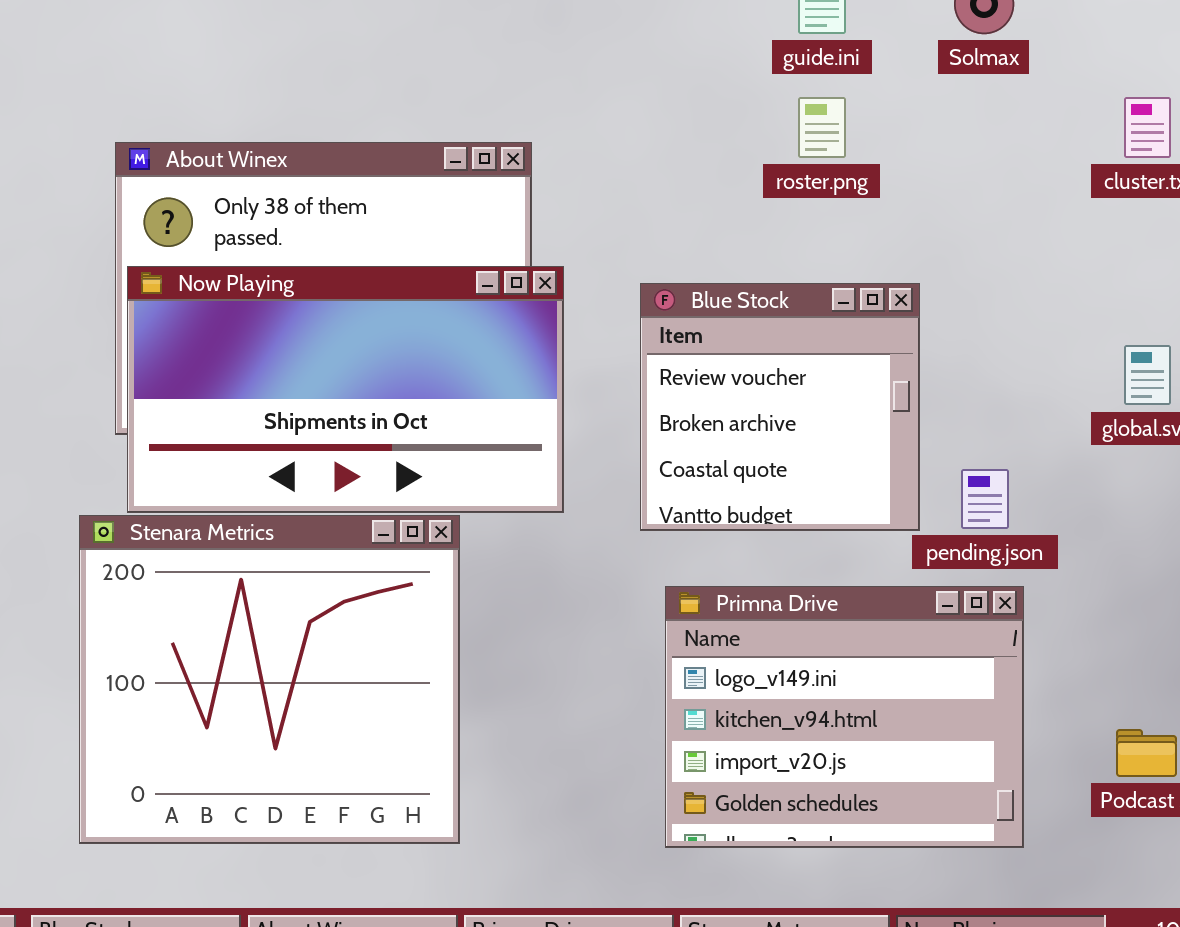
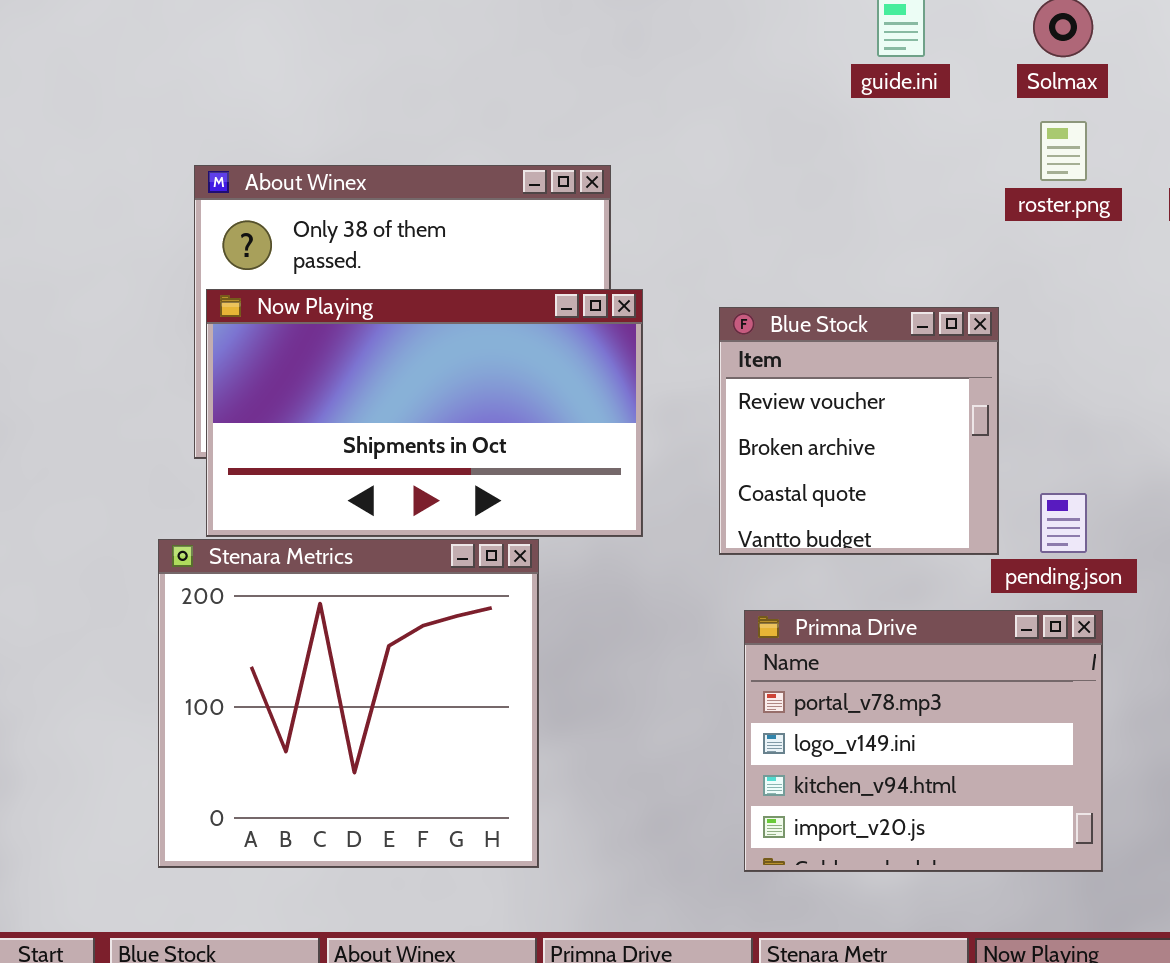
roster.png: [798,97,846,158] -> [1040,121,1087,181], moved
Primna Drive: [665,586,1024,848] -> [744,610,1103,872], scrolled up 1 row

